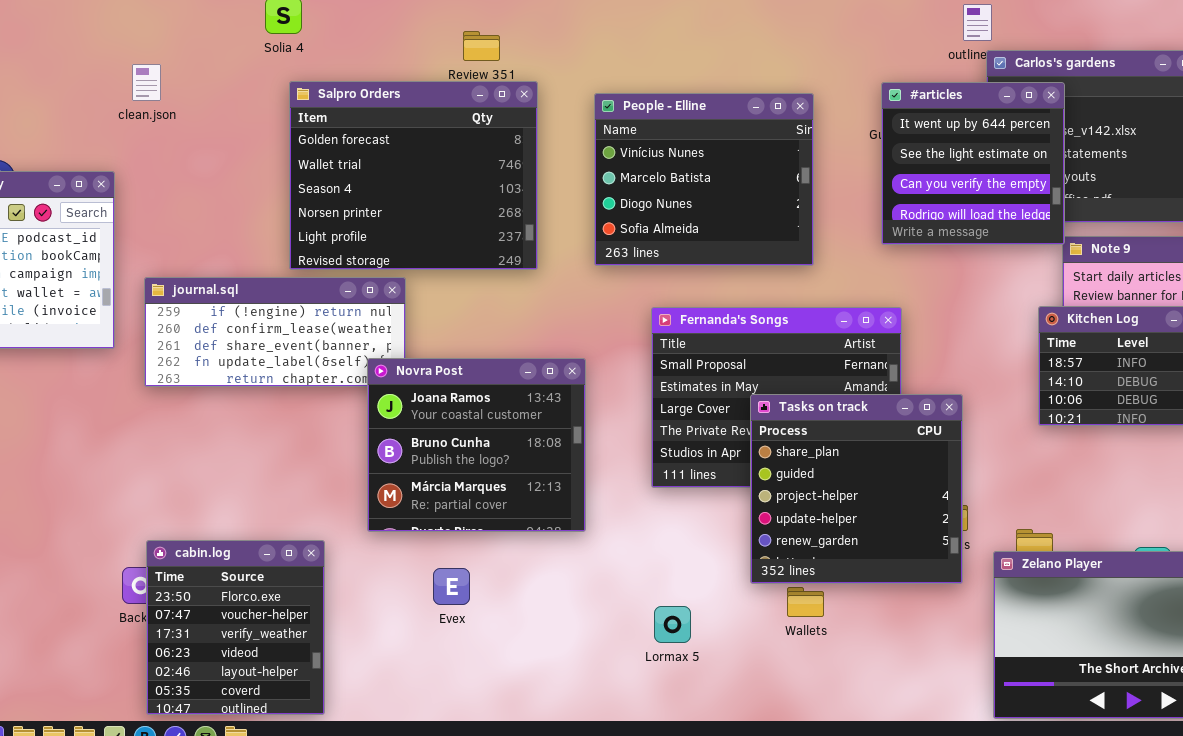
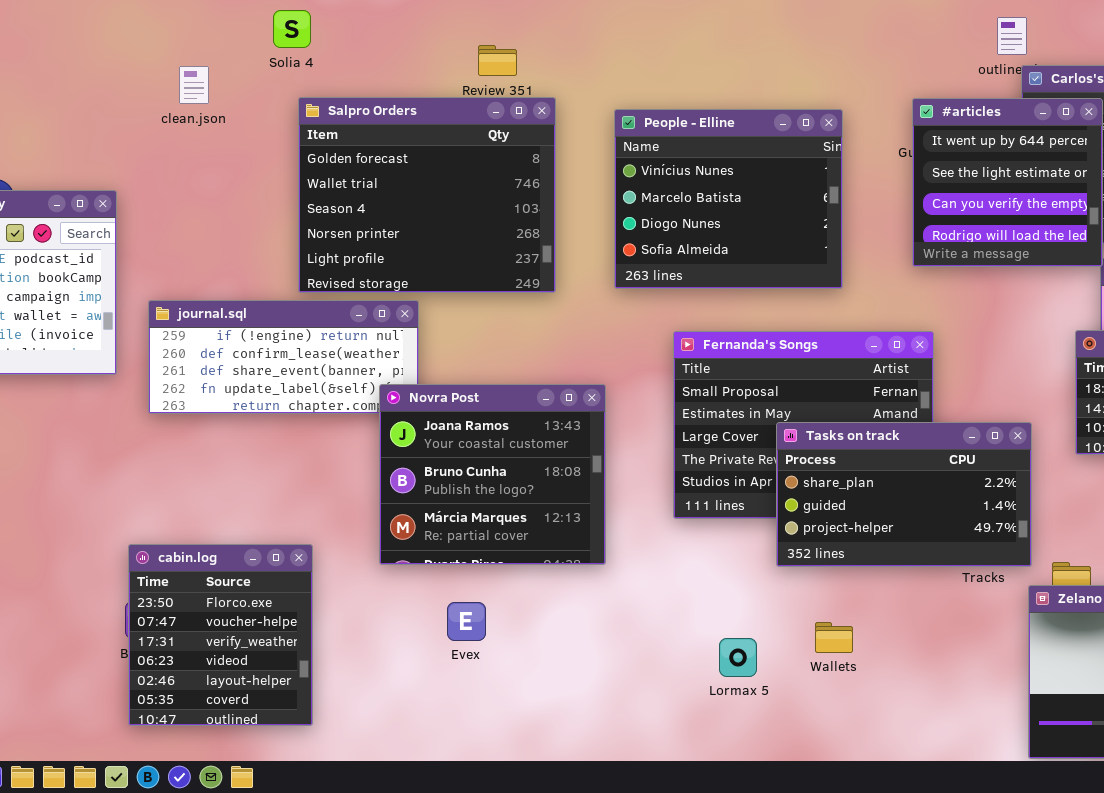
clean.json: [132,64,161,101] -> [179,66,209,104], moved
Tasks on track: [750,394,963,584] -> [776,422,1032,567], resized
cabin.log: [146,540,325,715] -> [128,544,313,726], moved
Lormax 5: [654,606,691,643] -> [719,638,757,677], moved

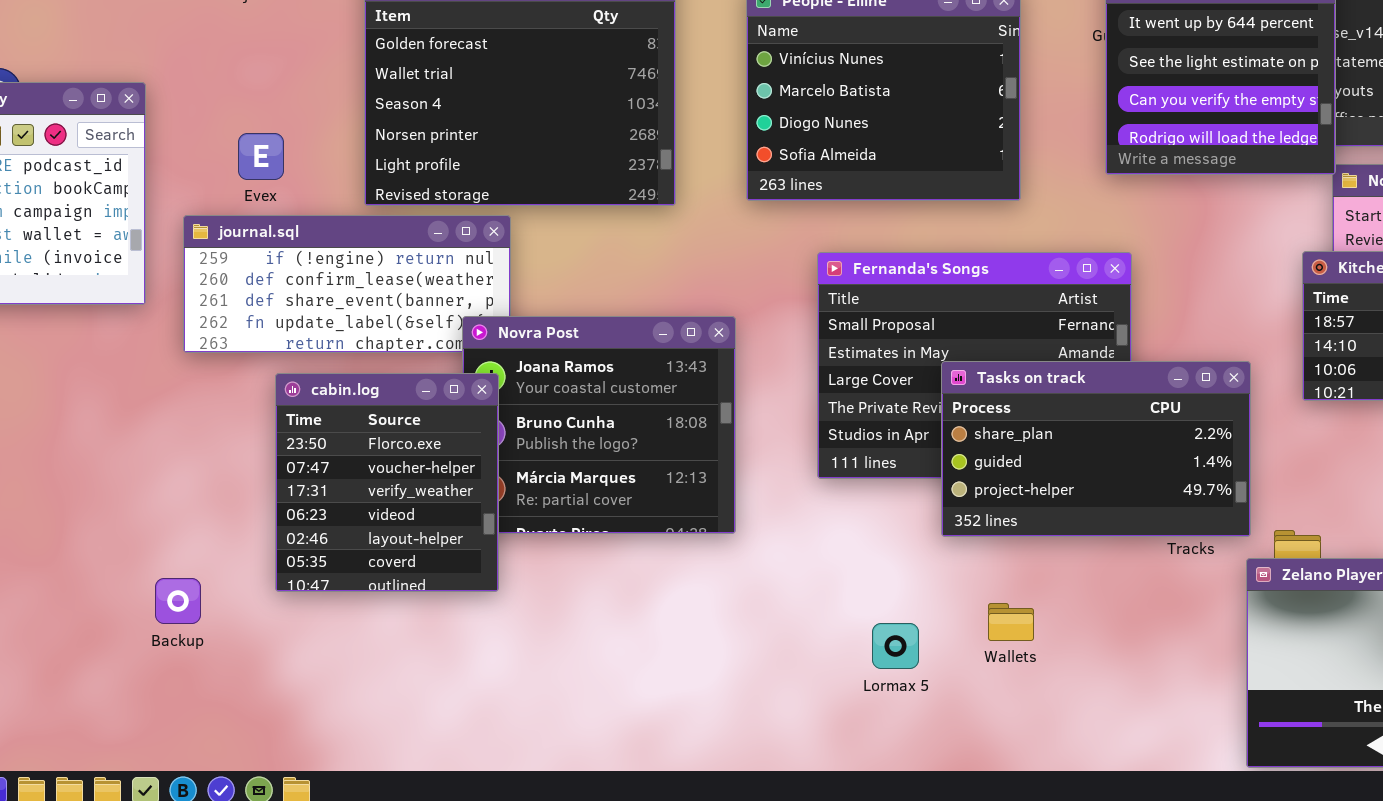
cabin.log: [128,544,313,726] -> [275,373,499,592], moved
Evex: [447,602,486,641] -> [238,133,284,180], moved

